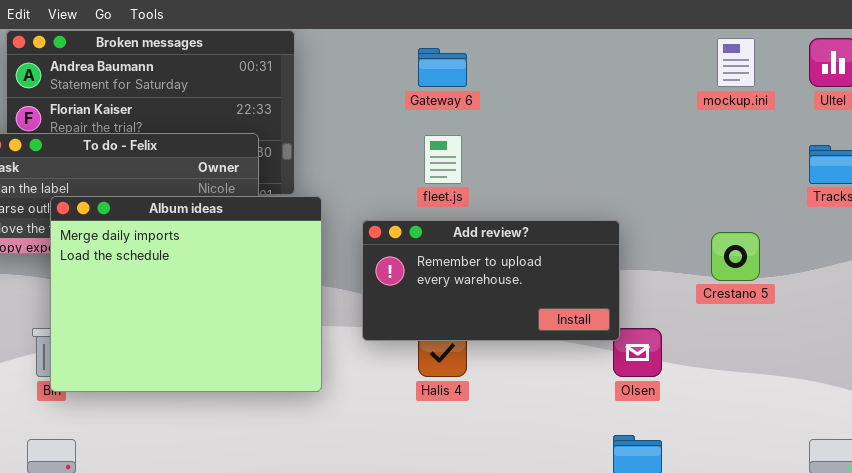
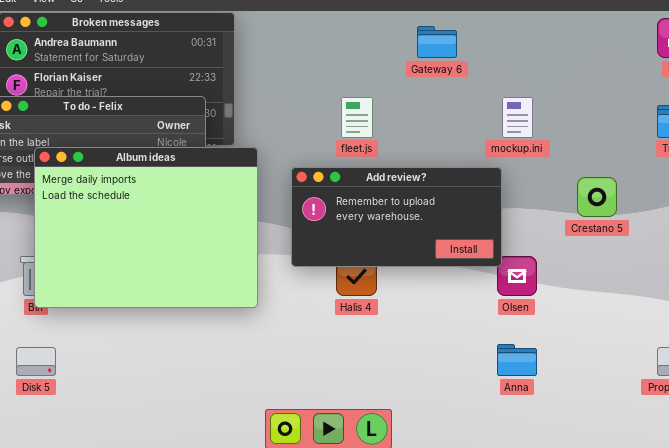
mockup.ini: [717,38,755,87] -> [502,97,533,138], moved
Gateway 6: [418,48,467,87] -> [417,26,457,58], moved

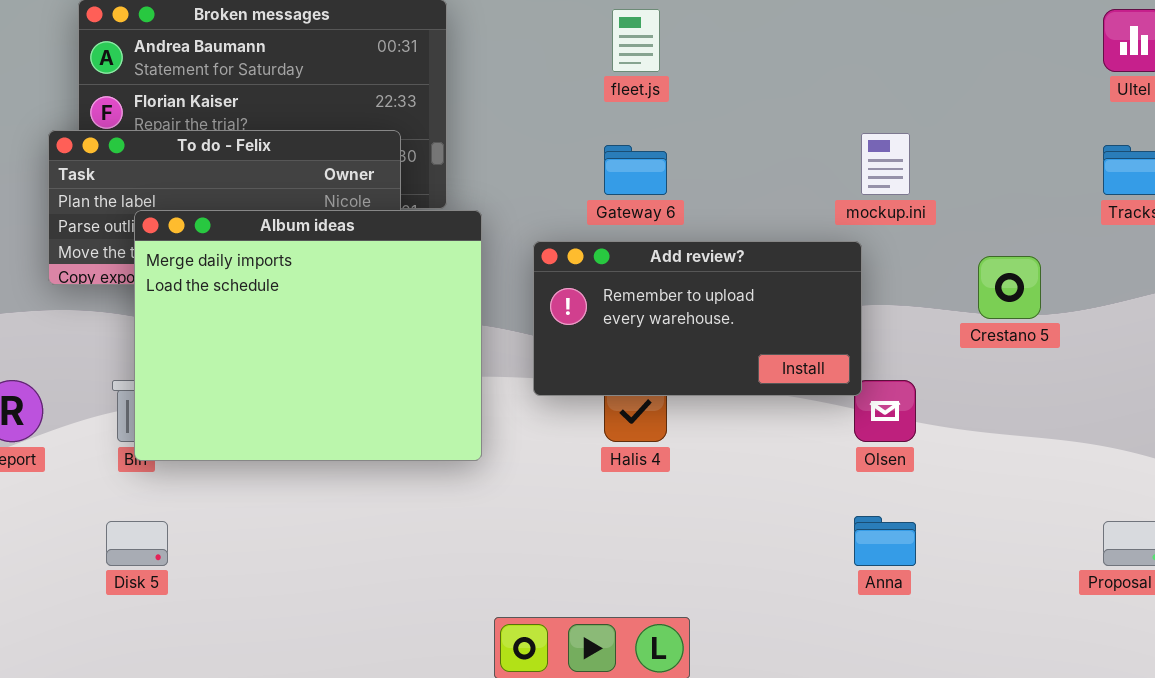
Gateway 6: [417,26,457,58] -> [604,145,667,195], moved
fleet.js: [341,97,373,138] -> [612,9,660,72], moved

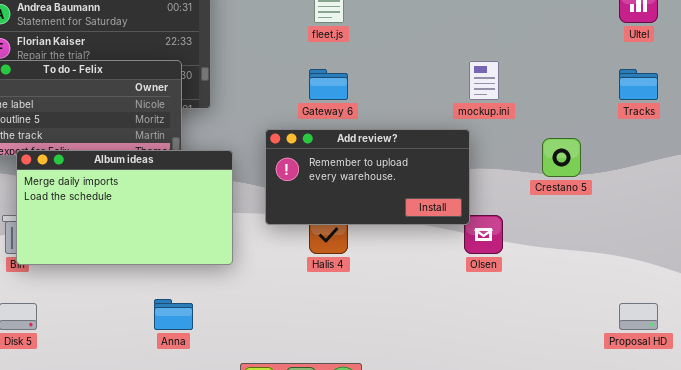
Album ideas: [134,210,482,461] -> [16,150,233,265], resized
Anna: [854,516,916,566] -> [154,299,193,330], moved

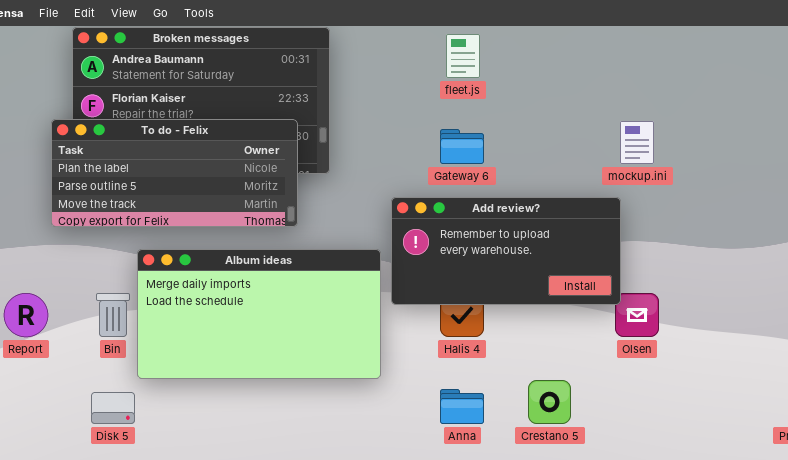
Crestano 5: [542,138,581,177] -> [528,380,571,424], moved
Album ideas: [16,150,233,265] -> [137,249,381,379], moved
Anna: [154,299,193,330] -> [440,389,484,424], moved

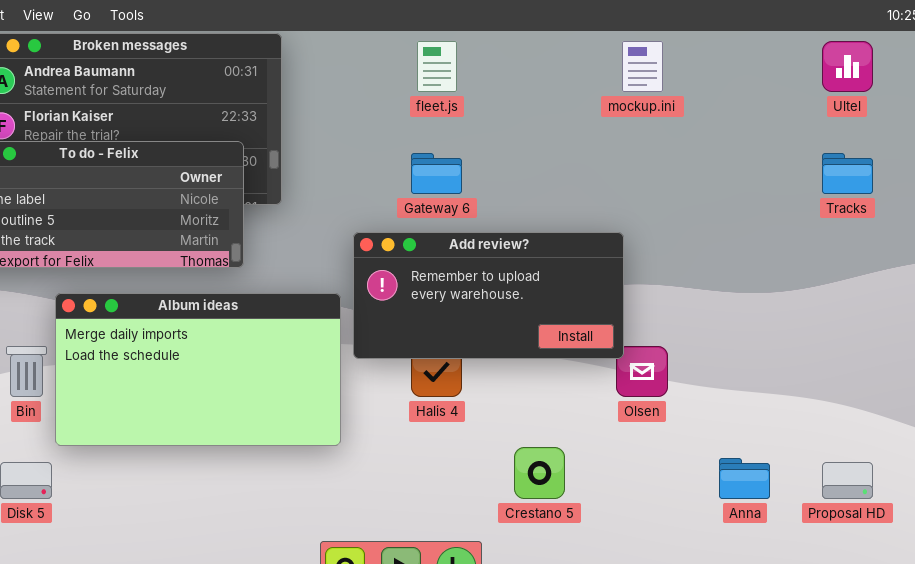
mockup.ini: [620,121,654,164] -> [622,41,663,92], moved
Anna: [440,389,484,424] -> [719,458,770,499], moved

